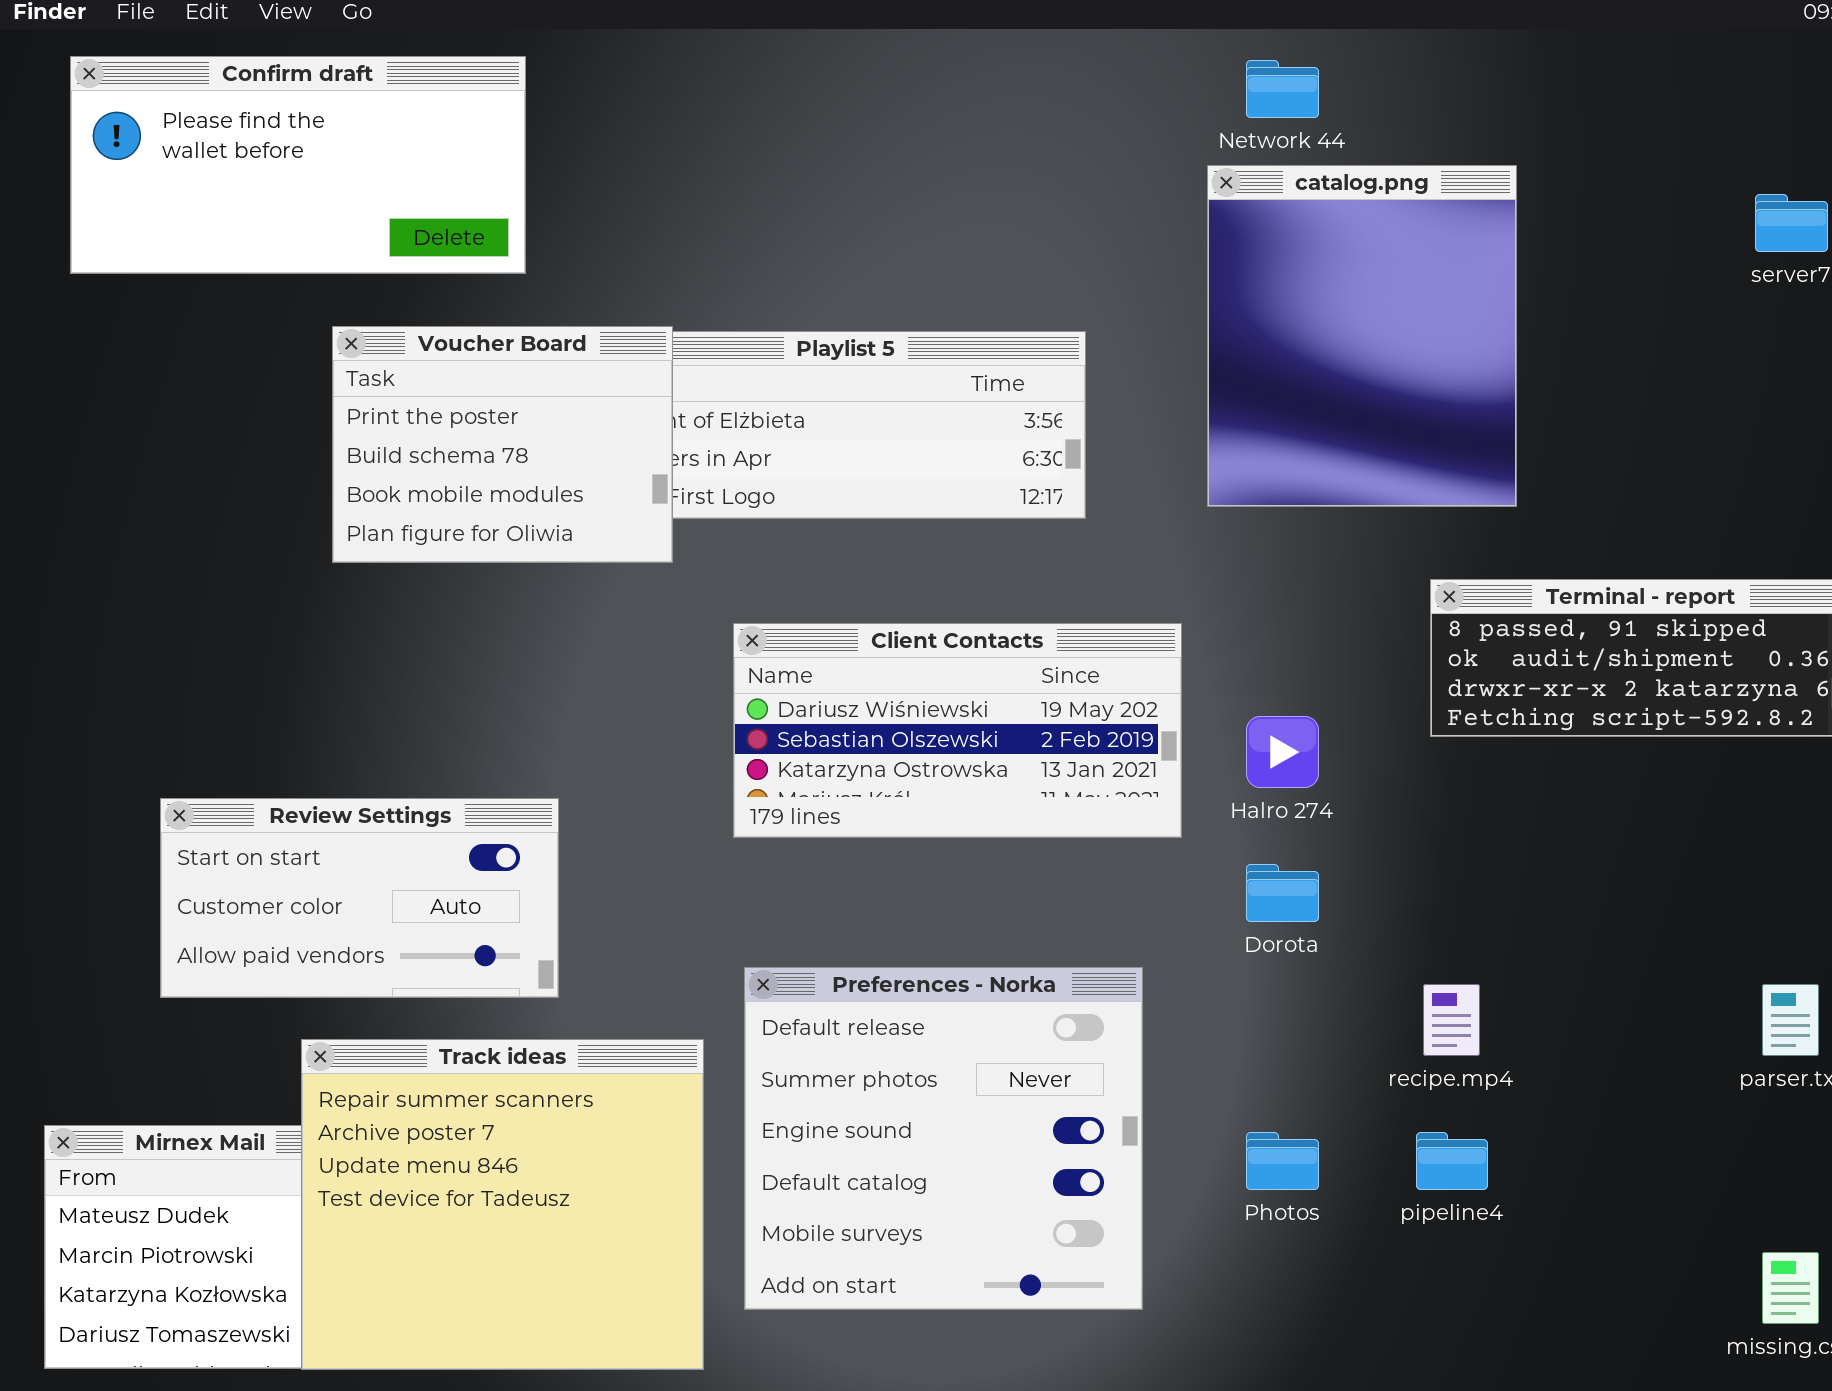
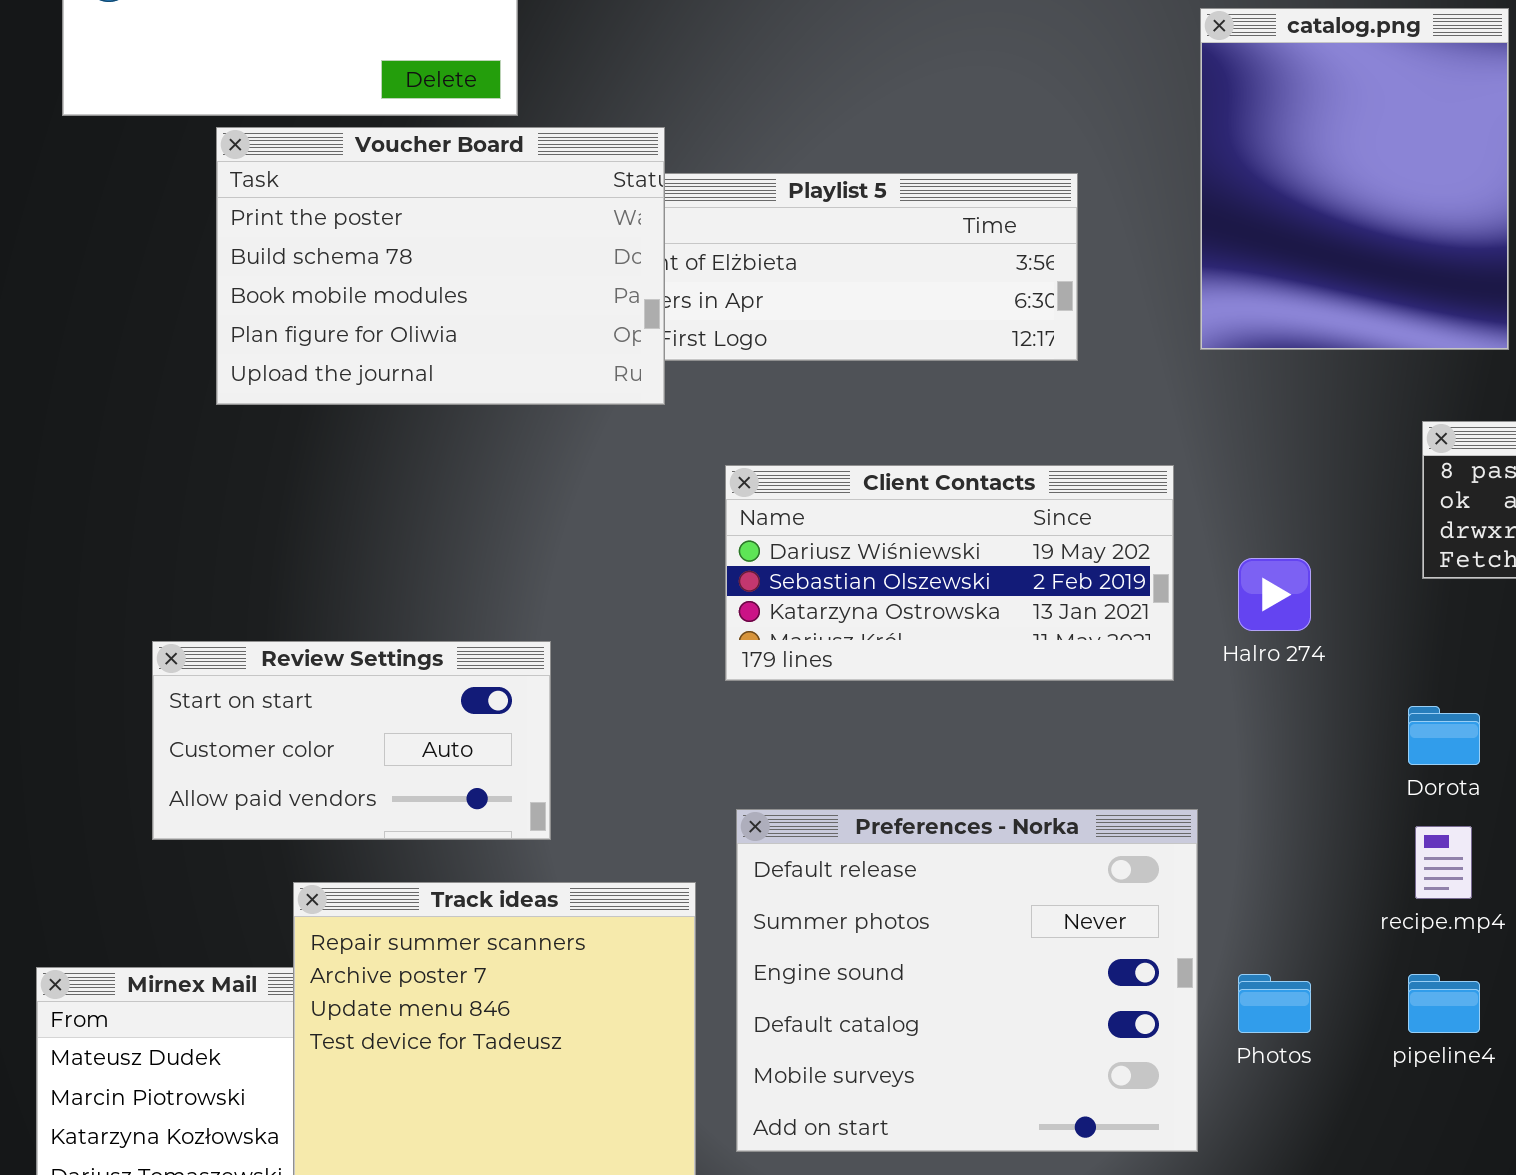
Voucher Board: [332,326,673,563] -> [216,127,665,405], resized
Dorota: [1246,864,1319,922] -> [1408,706,1480,765], moved
Preferences - Norka: [744,967,1143,1310] -> [736,809,1198,1152], resized

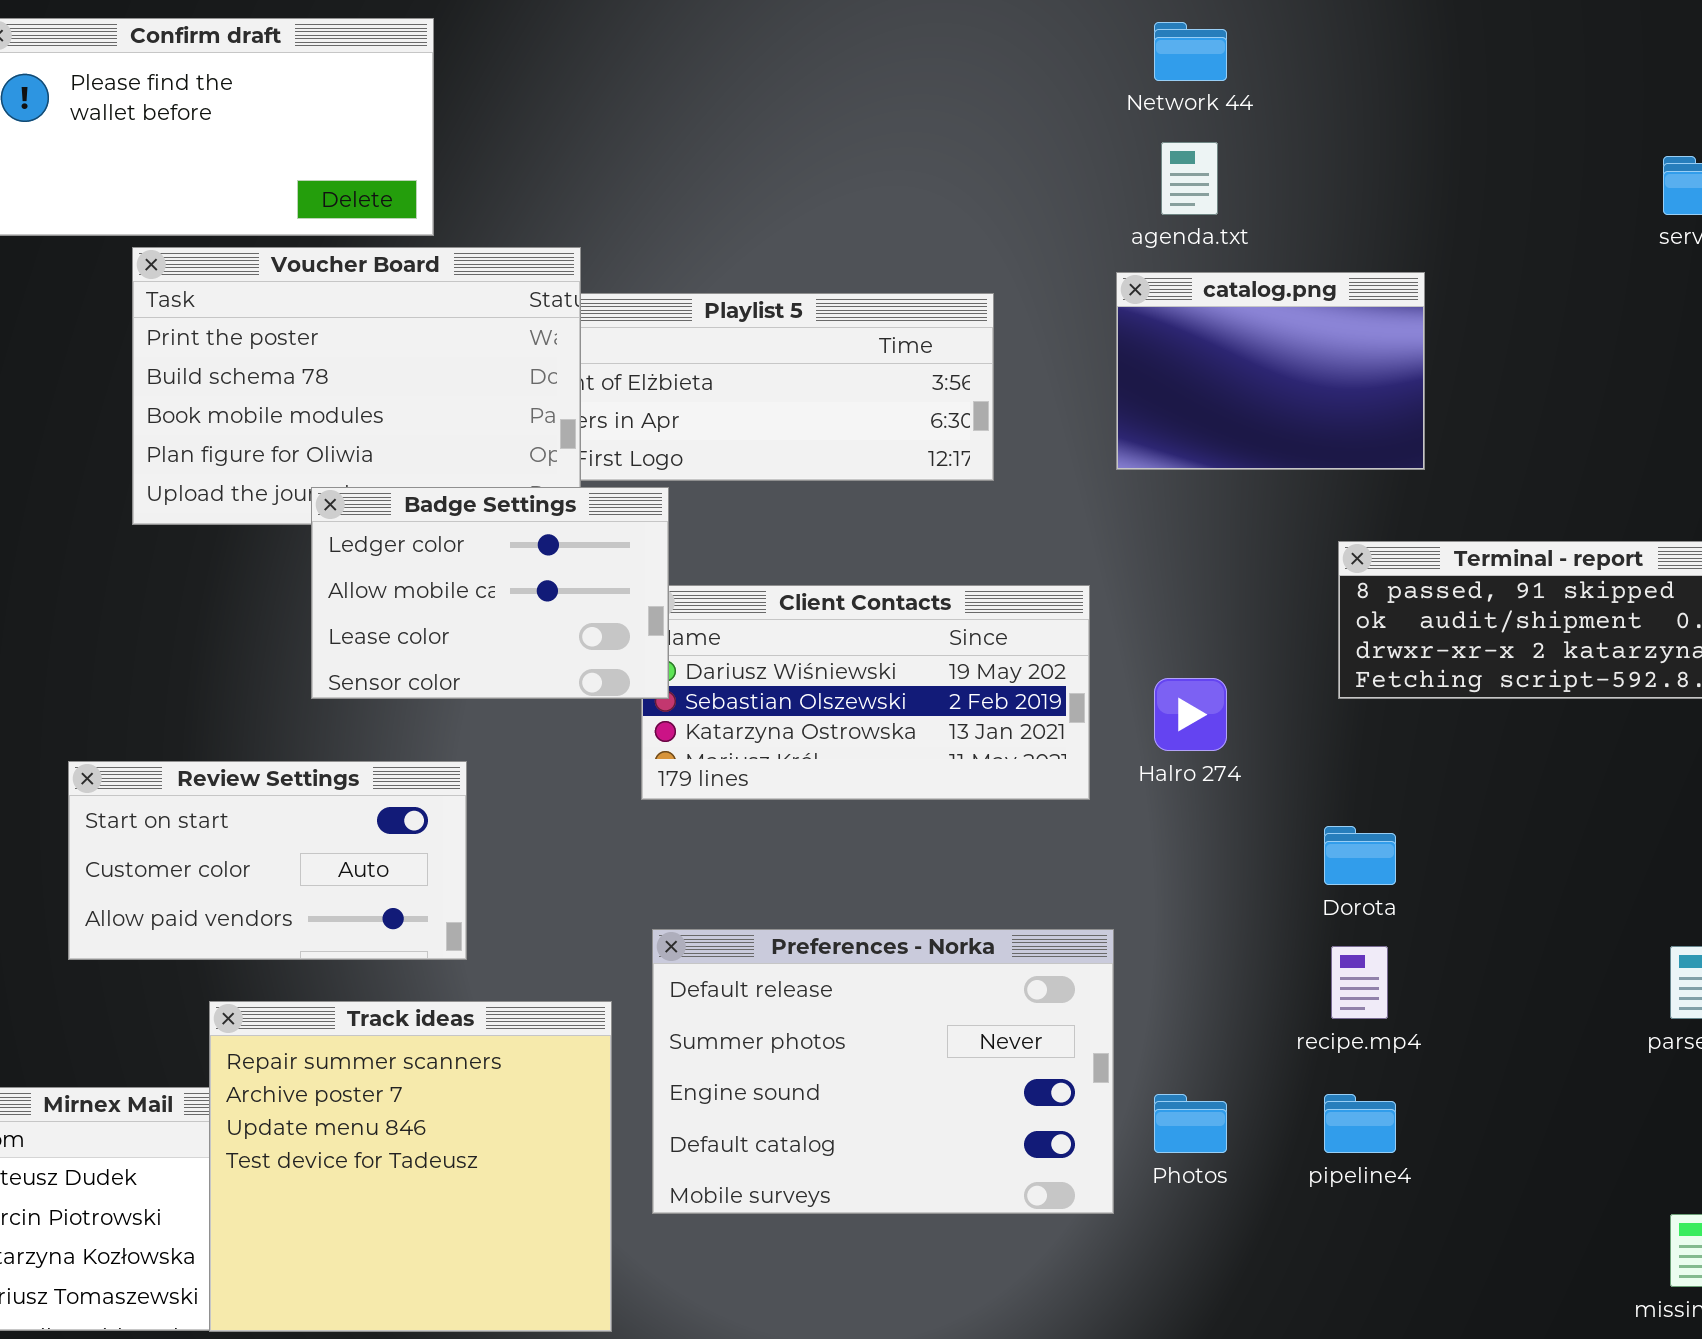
catalog.png: [1200,8,1509,350] -> [1116,272,1425,470], resized
Badge Settings: none -> [311,487,669,699], opened
Preferences - Norka: [736,809,1198,1152] -> [652,929,1114,1214], resized

